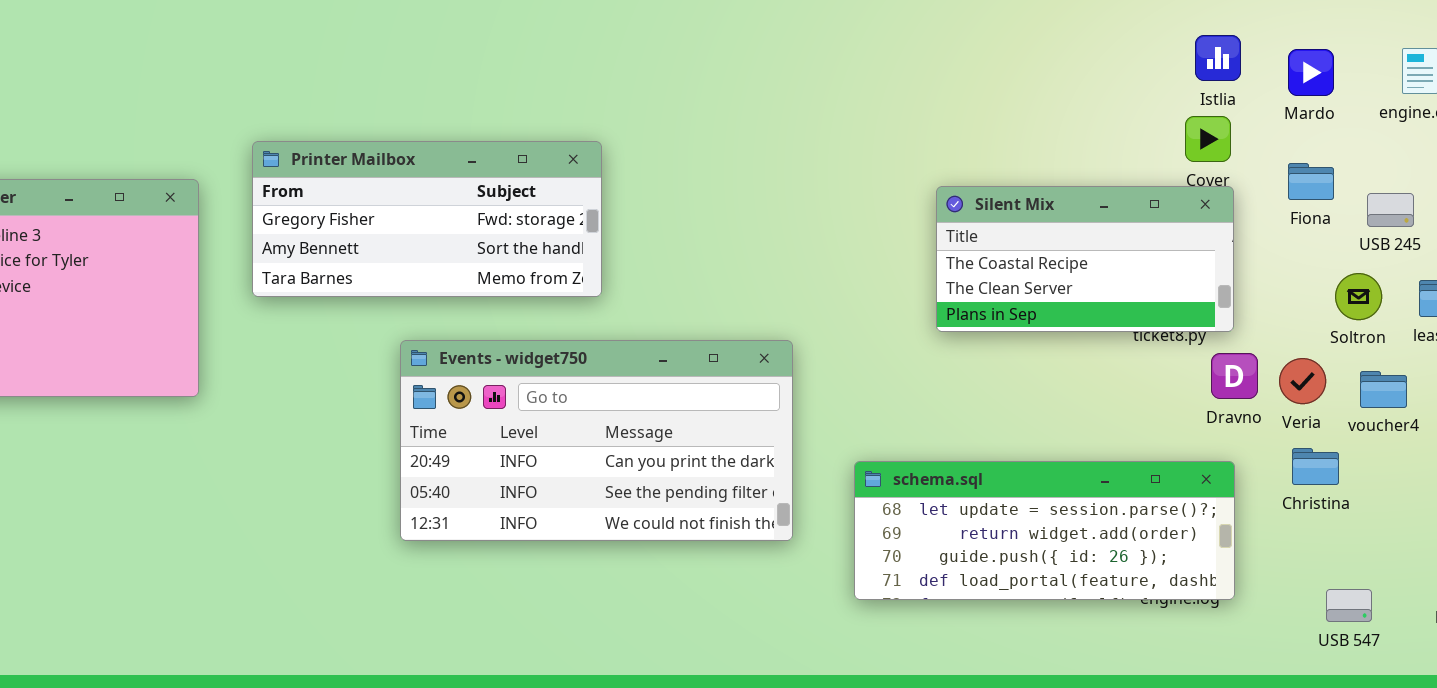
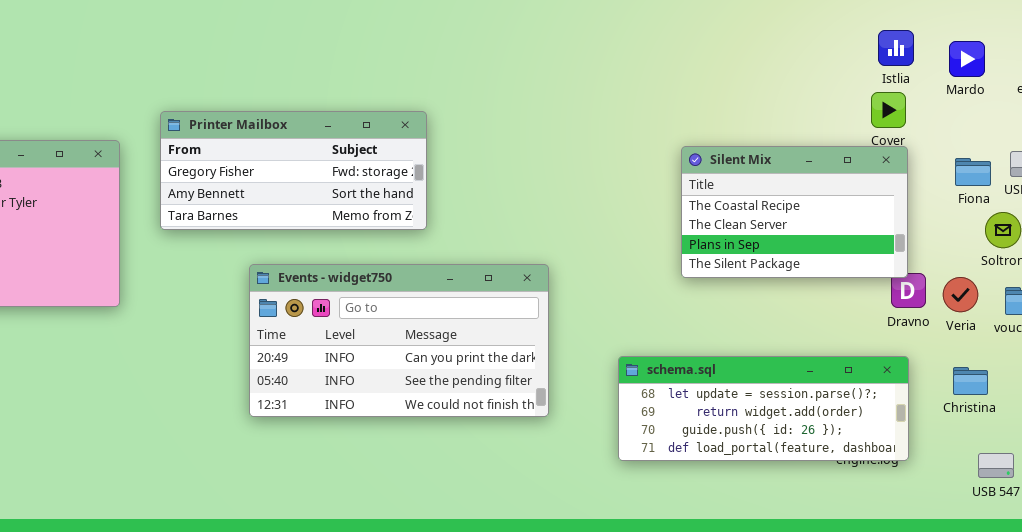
Fiona: [1288,163,1334,200] -> [955,158,991,186], moved
Silent Mix: [936,186,1234,332] -> [681,146,908,278], resized
Events - widget750: [400,340,793,541] -> [249,264,549,417], moved
Christina: [1292,448,1339,485] -> [953,367,988,395], moved

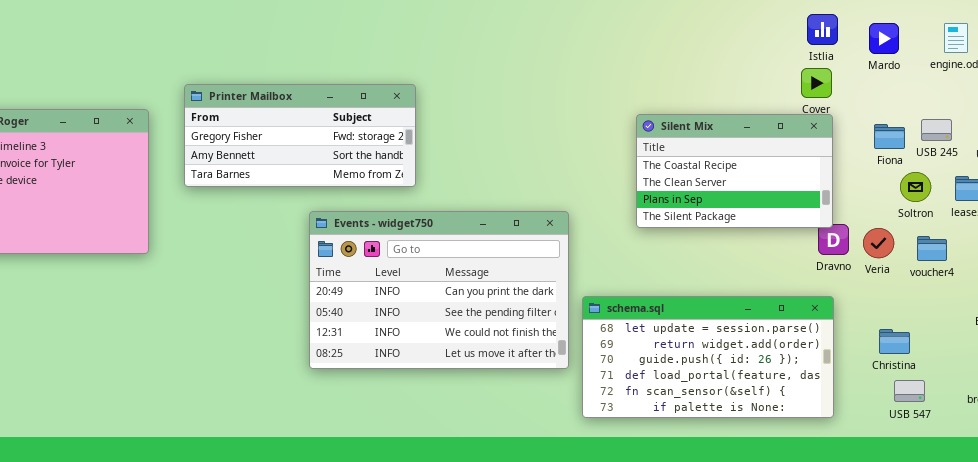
Events - widget750: [249,264,549,417] -> [309,211,569,369], moved, resized
schema.sql: [618,356,909,461] -> [582,296,834,418], resized
Christina: [953,367,988,395] -> [879,329,910,354], moved

